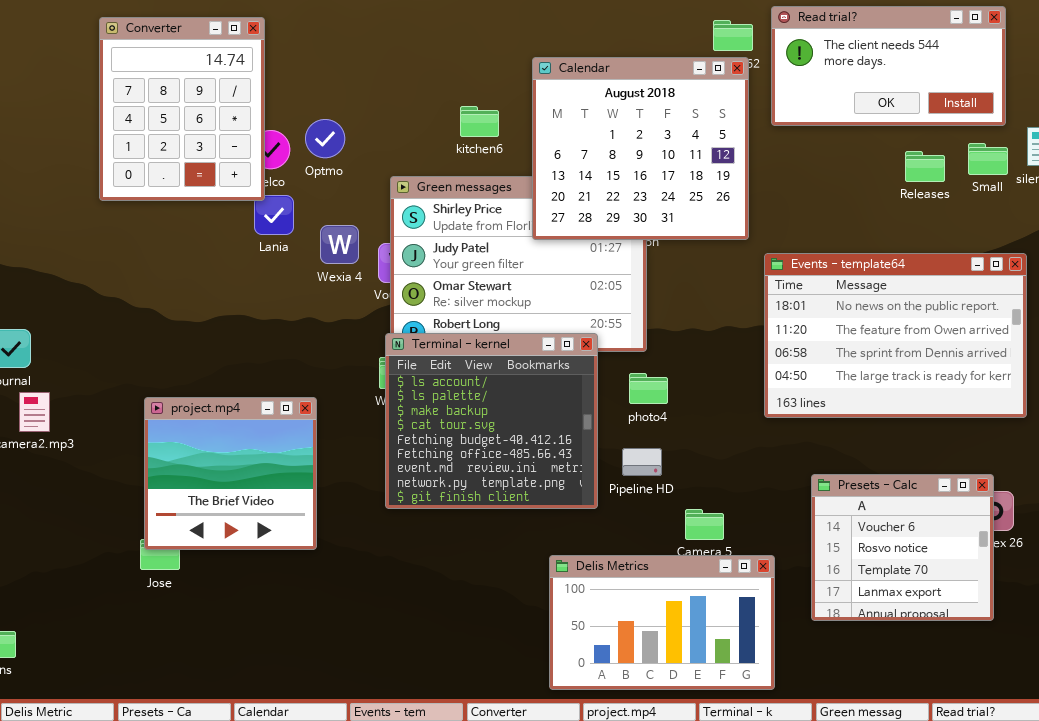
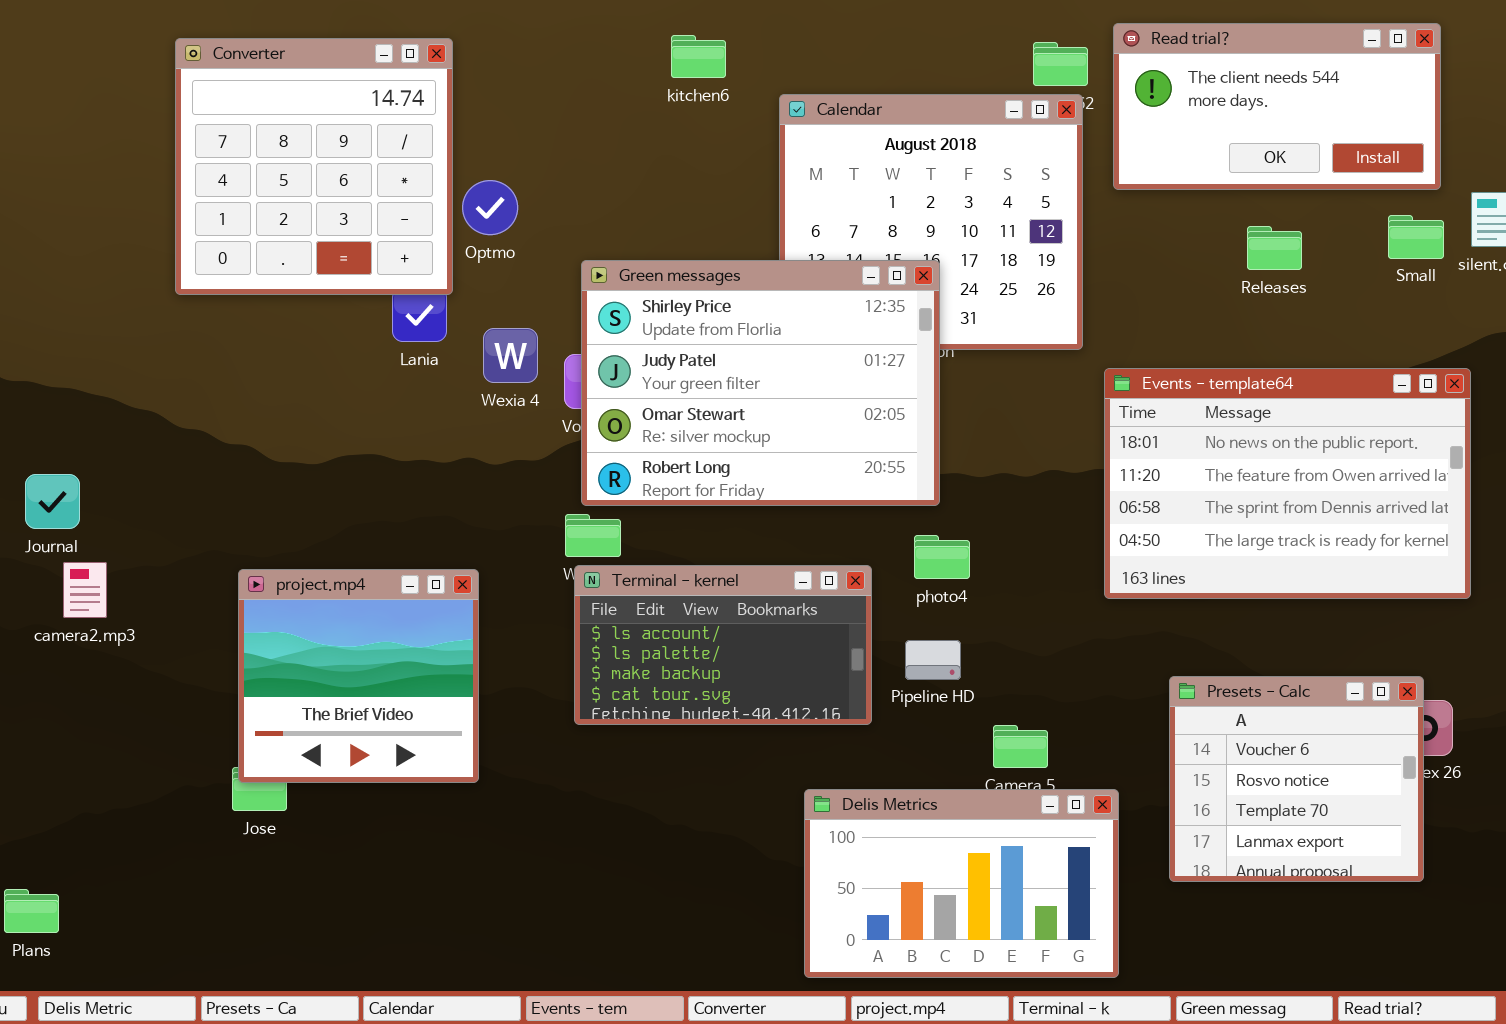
Converter: [99,17,265,201] -> [175,38,453,295], resized
kitchen6: [460,106,499,137] -> [671,35,726,78], moved
Releases: [905,151,945,182] -> [1247,226,1302,270], moved
Green messages: [390,176,647,352] -> [581,260,940,506], raised
Terminal - kernel: [385,333,598,509] -> [574,565,872,725], resized

